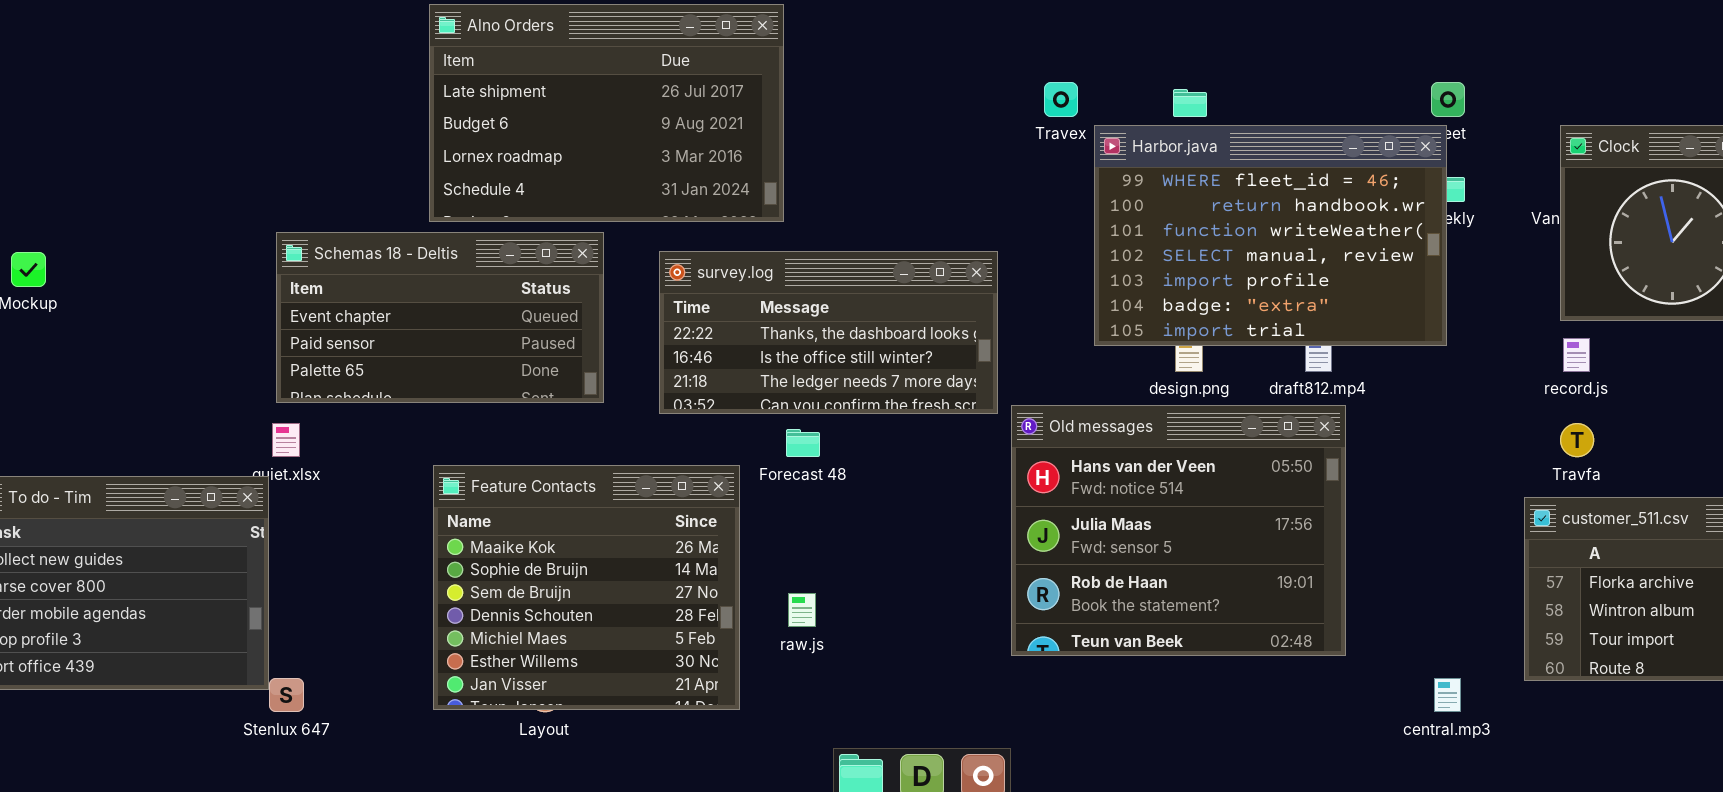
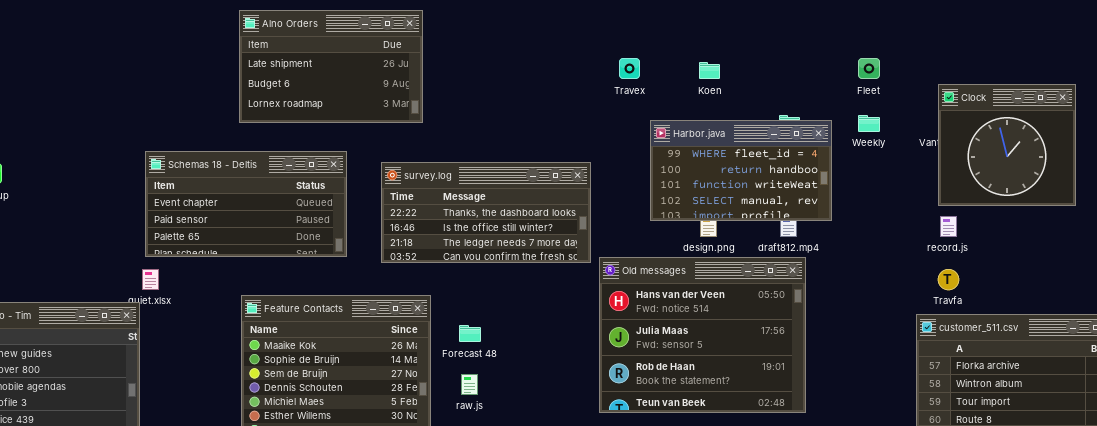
Alno Orders: [429,4,784,222] -> [239,10,423,123], resized
Harbor.java: [1094,125,1447,346] -> [650,120,832,221], resized
Forecast 48: [786,429,820,457] -> [459,325,481,342], moved

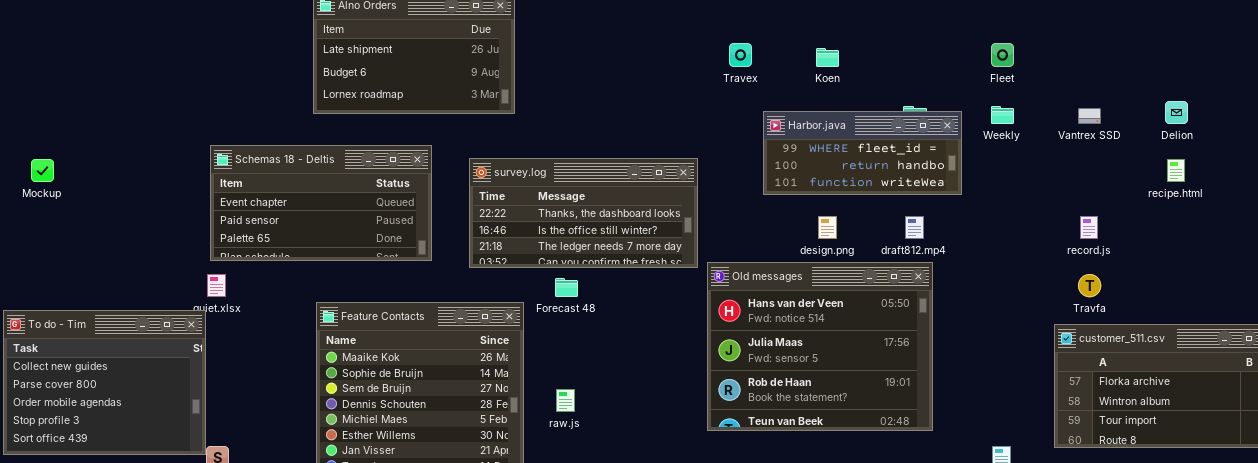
Clock: [938,84,1076,206] -> none, closed
Harbor.java: [650,120,832,221] -> [763,111,962,195], resized
Forecast 48: [459,325,481,342] -> [555,278,578,297], moved

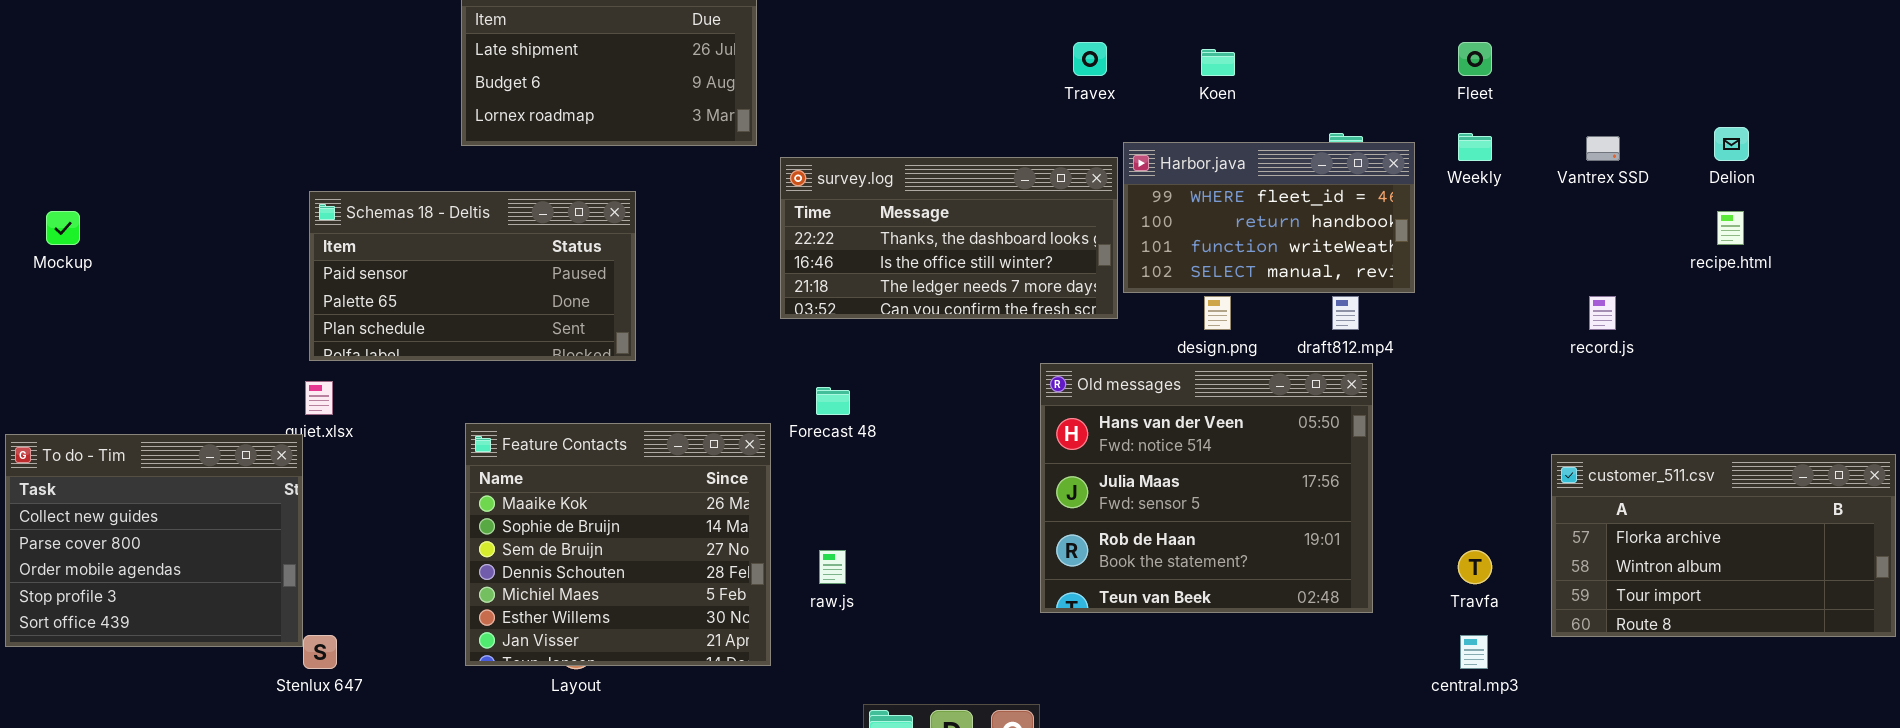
Harbor.java: [763,111,962,195] -> [1123,142,1415,293], resized
Schemas 18 - Deltis: [210,145,432,261] -> [309,191,636,361], scrolled down 1 row
survey.log: [469,158,698,268] -> [780,157,1118,319], moved
Travfa: [1078,274,1101,297] -> [1458,550,1492,584], moved

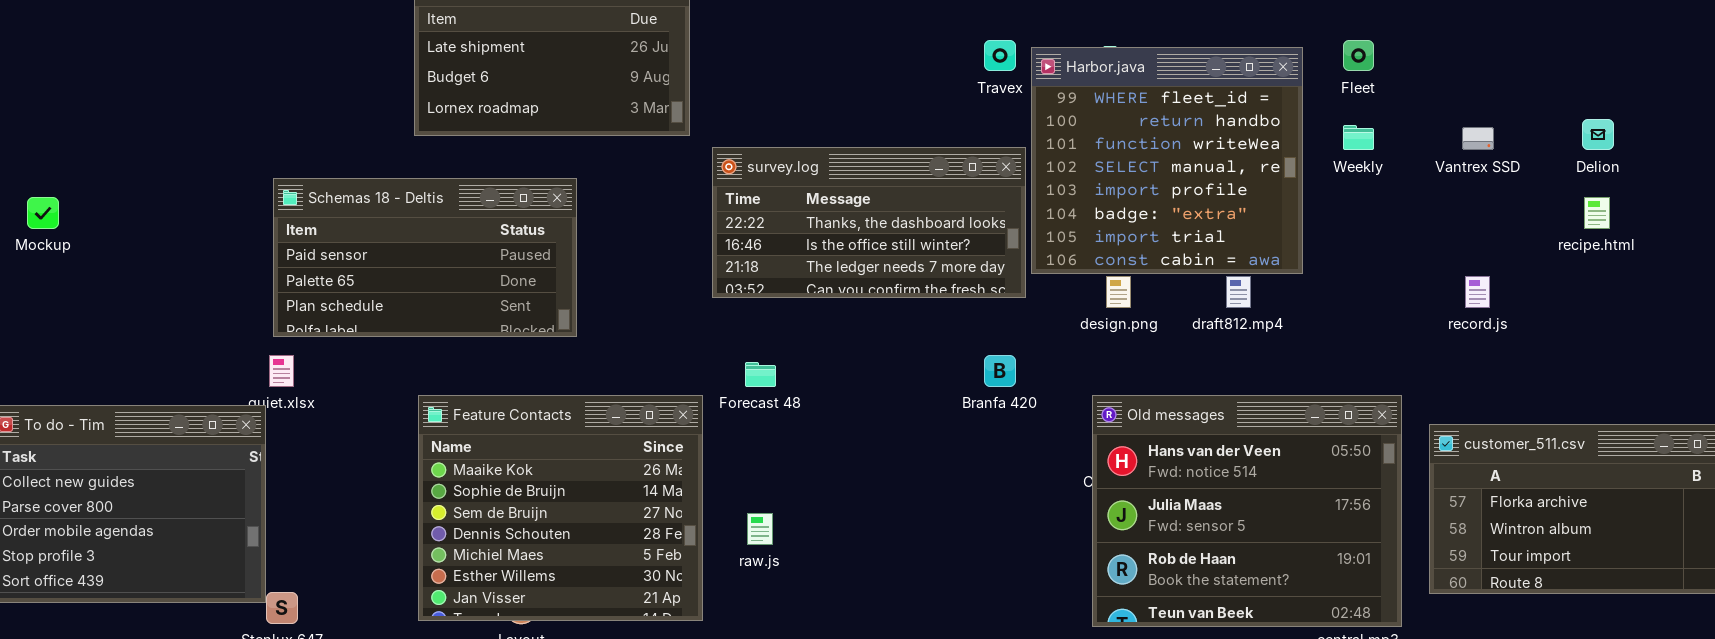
Harbor.java: [1123,142,1415,293] -> [1031,47,1303,274], resized
Old messages: [1040,363,1373,613] -> [1092,395,1402,627], moved

